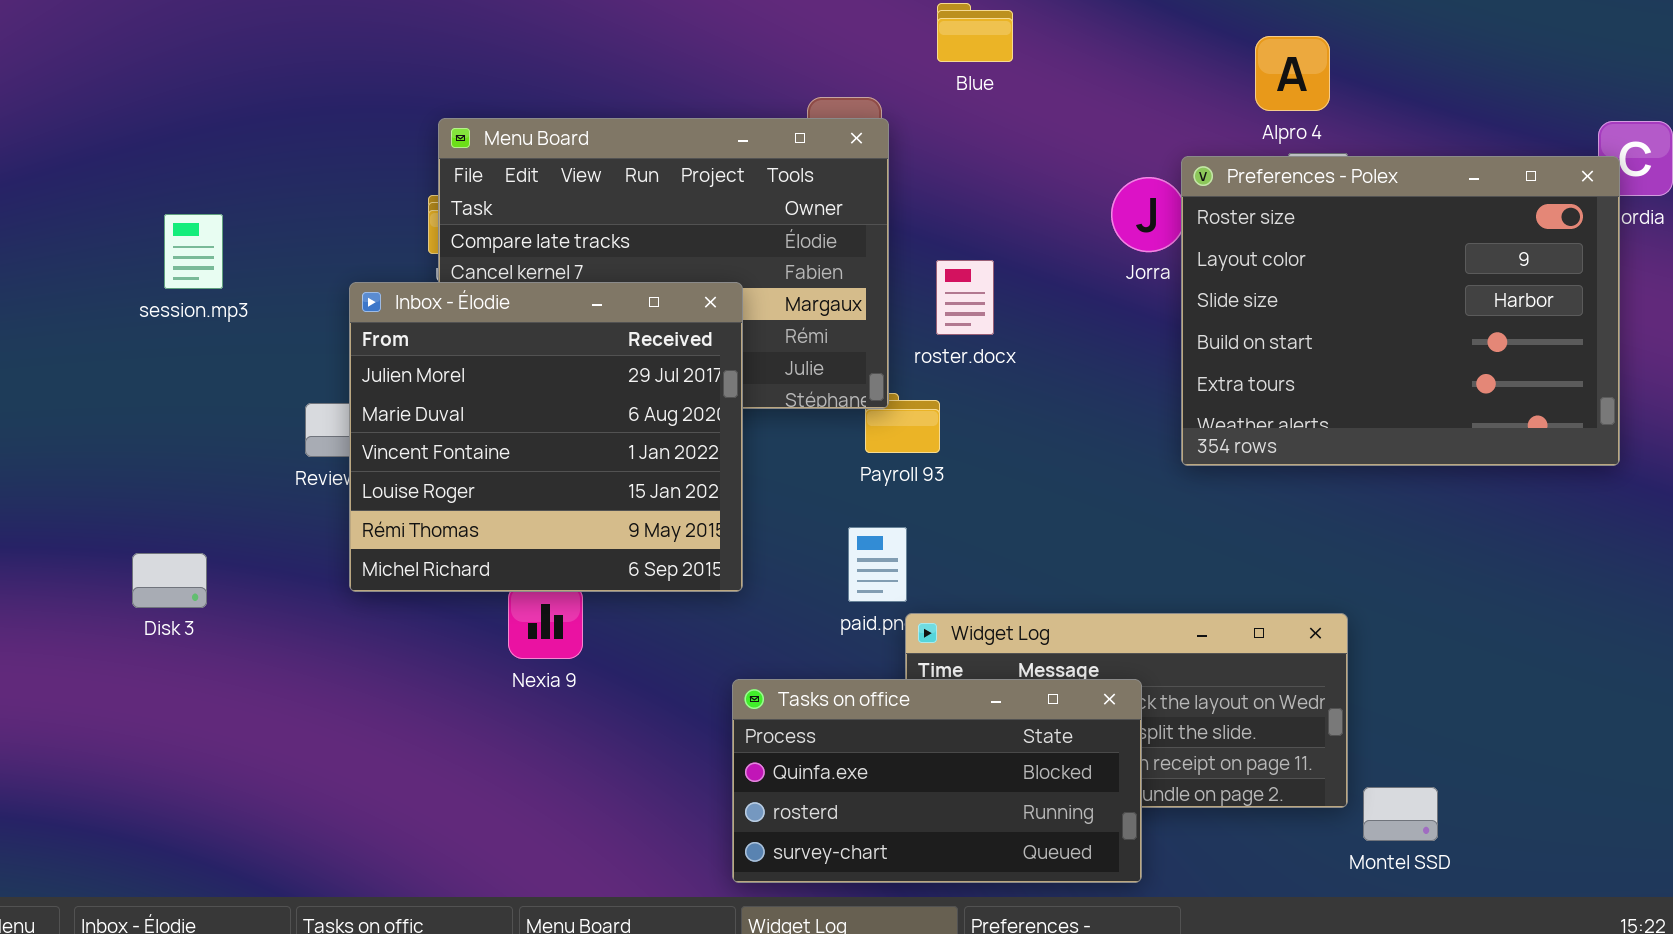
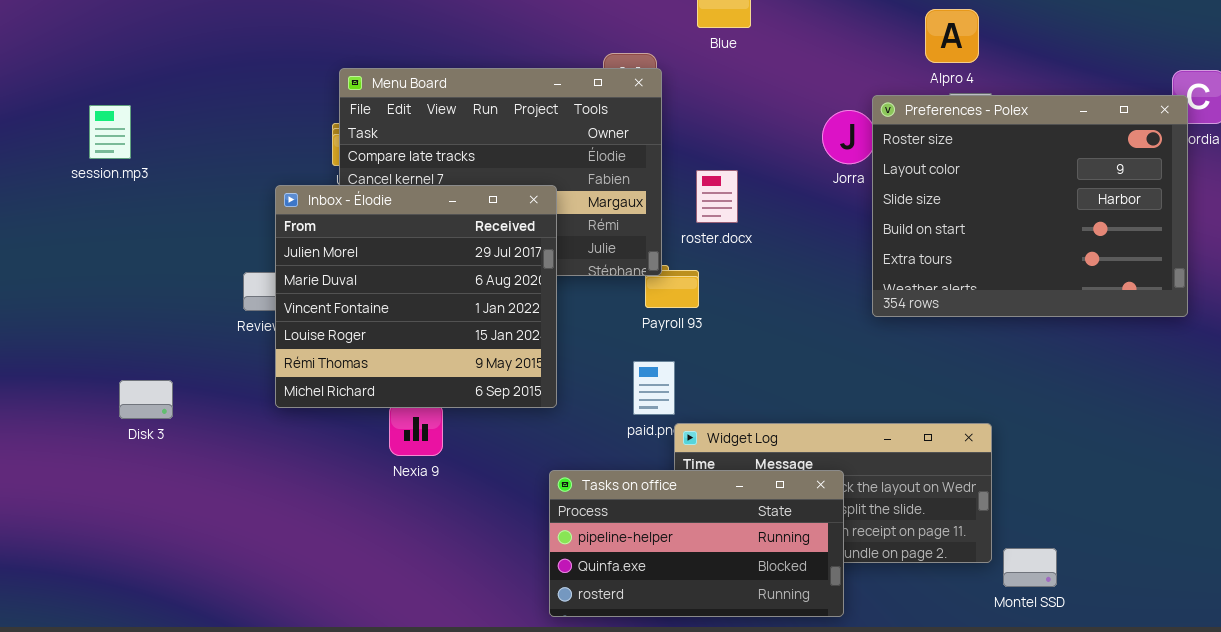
session.mp3: [164,214,223,289] -> [89,105,131,159], moved
Tasks on office: [732,679,1142,883] -> [549,470,844,617], scrolled up 1 row

